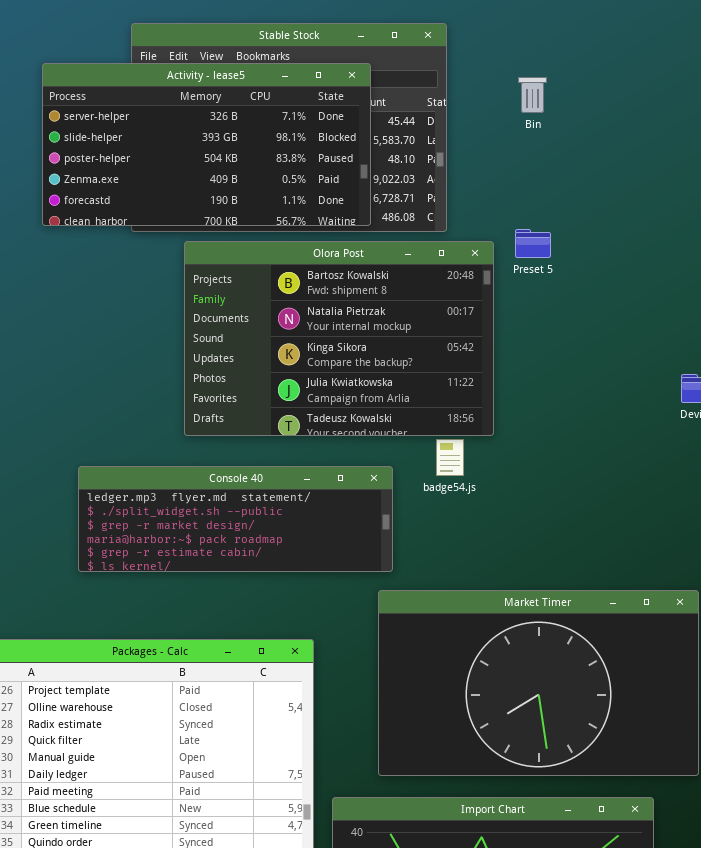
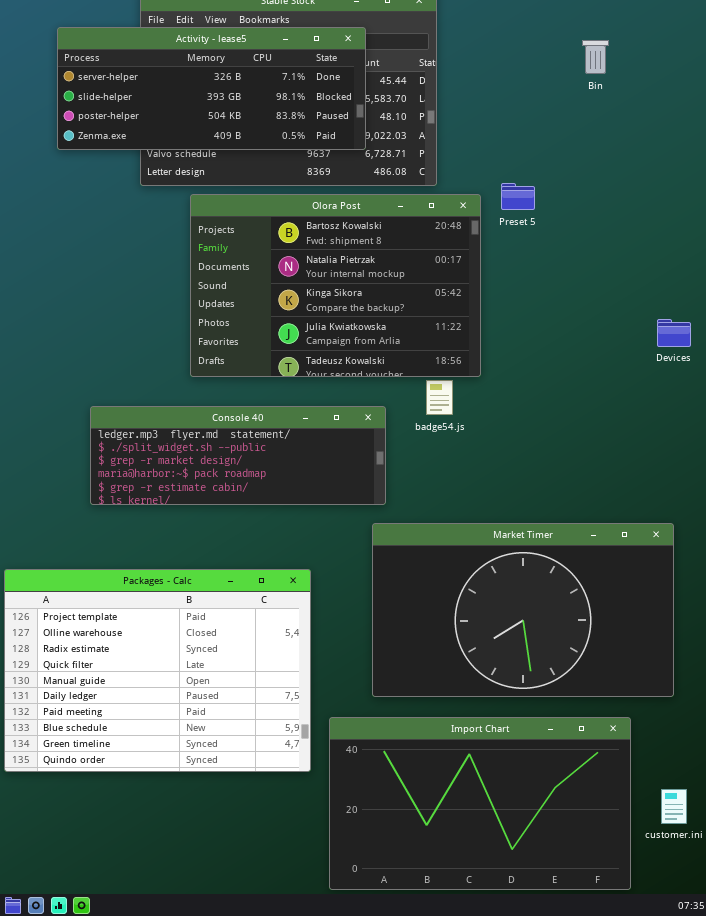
Activity - lease5: [42,63,371,226] -> [57,27,366,150], resized
Bin: [518,77,547,113] -> [582,40,609,74], moved

